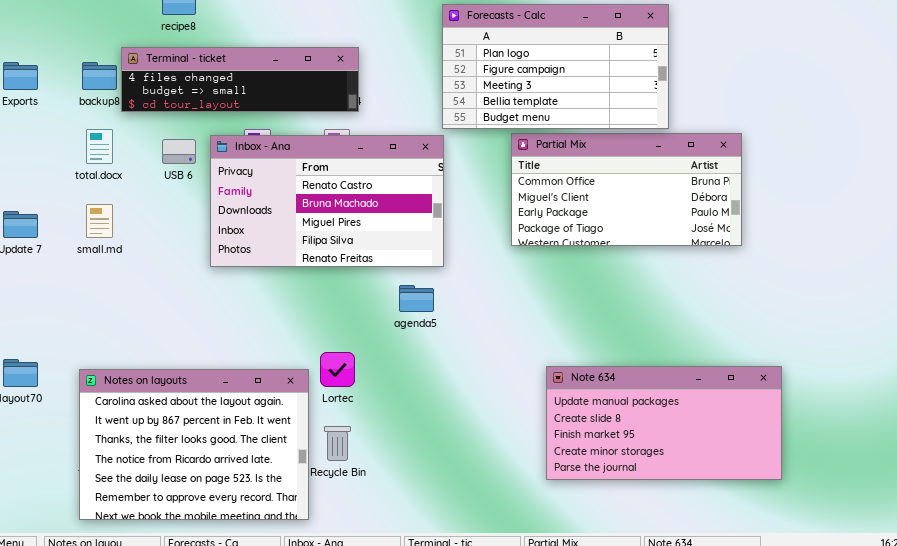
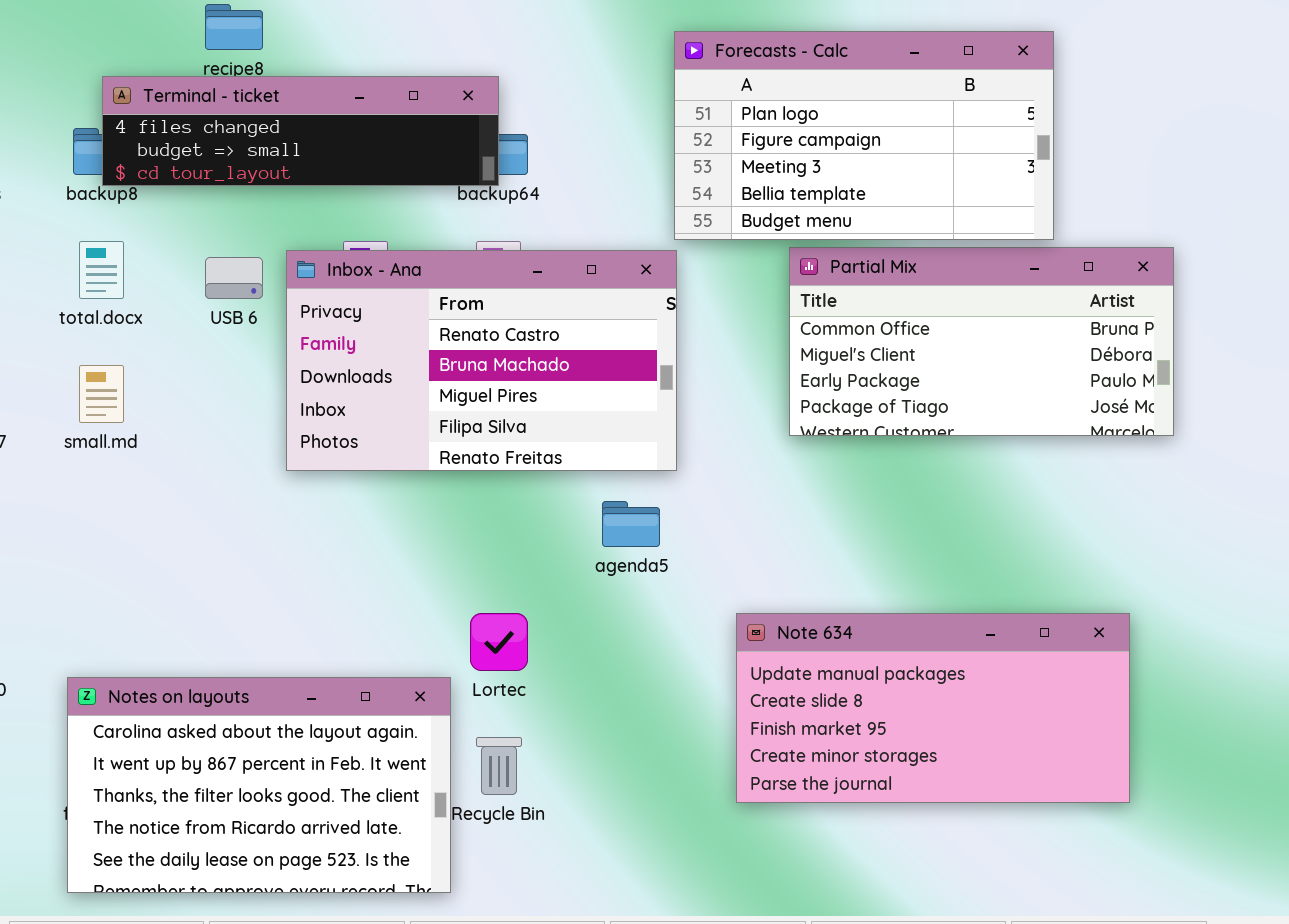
Terminal - ticket: [121,47,359,112] -> [102,76,499,186], moved
Note 634: [546,366,782,480] -> [736,613,1130,803], moved
Notes on layouts: [79,369,309,520] -> [67,677,451,893], resized

